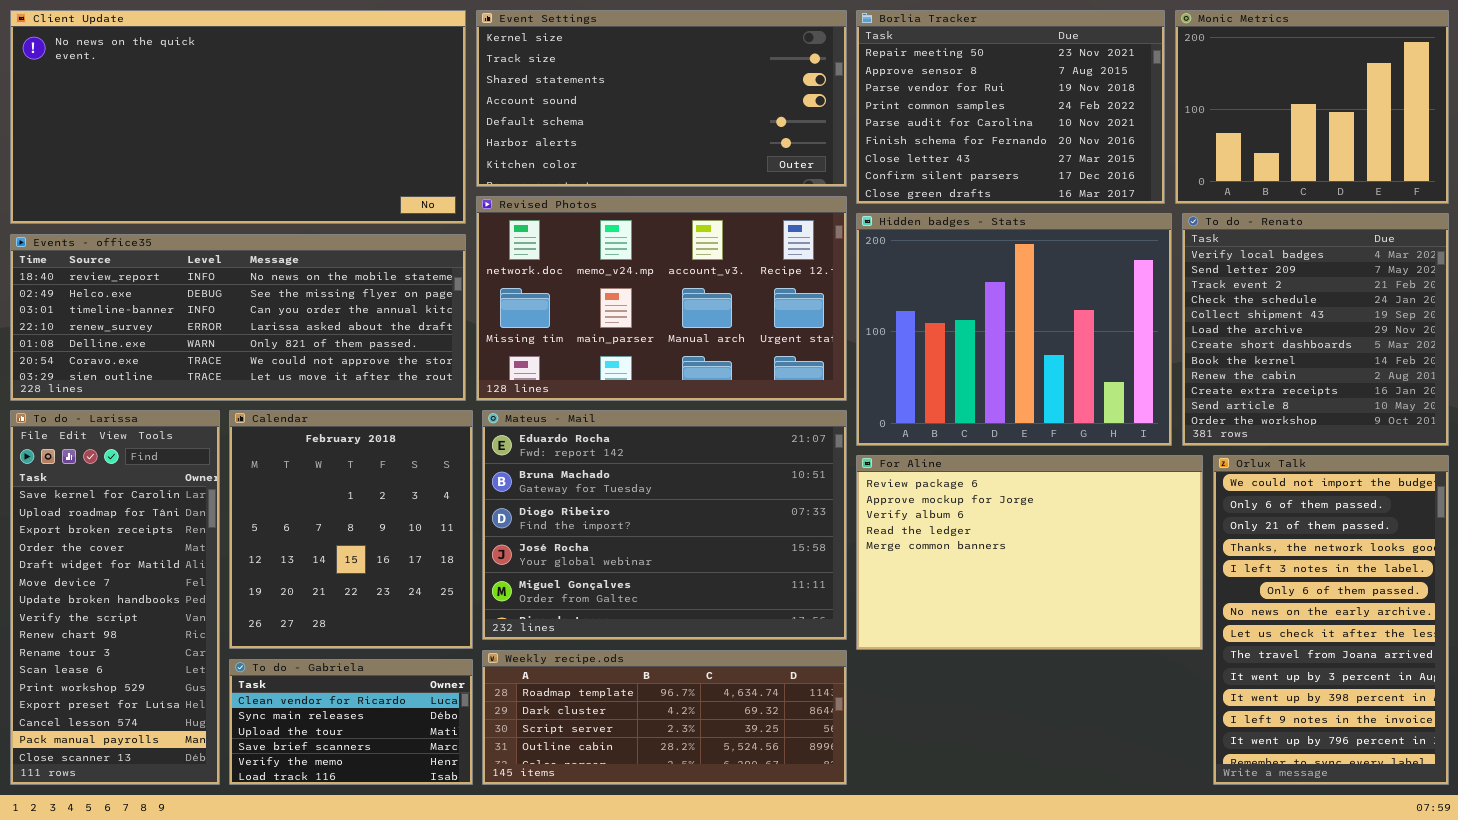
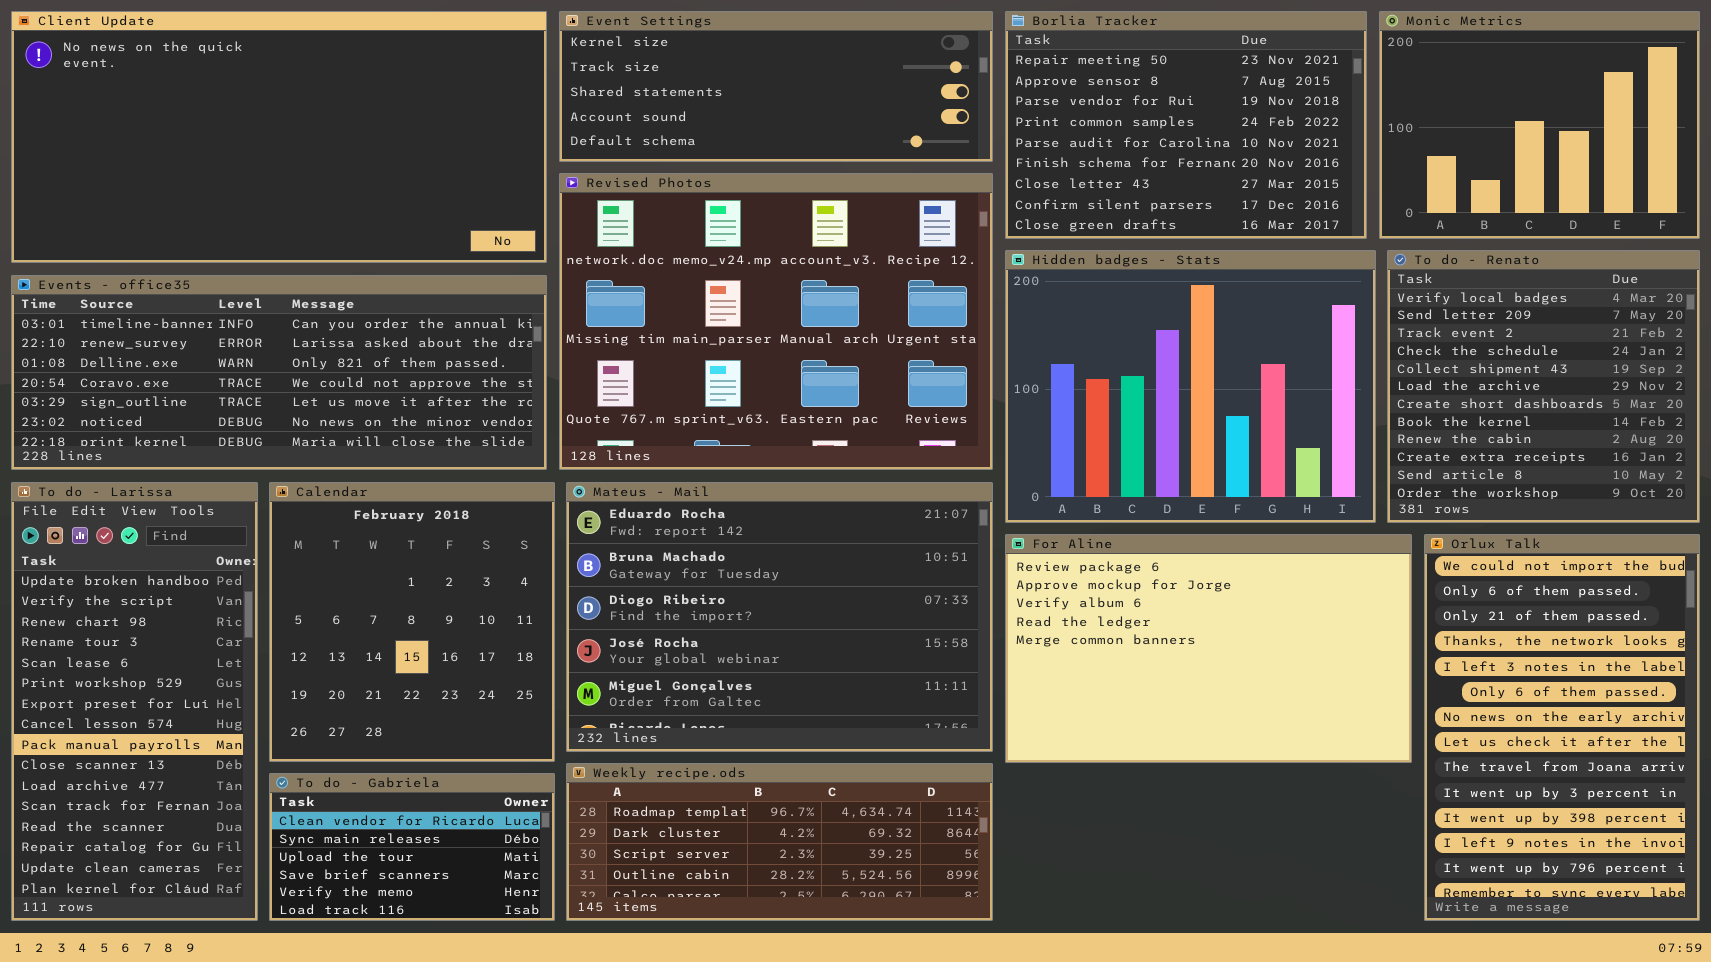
Event Settings: [476,10,847,187] -> [559,11,993,162], resized
Revised Photos: [476,196,847,401] -> [559,173,993,470], resized
Events - office35: [10,234,466,401] -> [11,275,547,470], scrolled down 2 rows
To do - Larissa: [10,410,220,785] -> [11,482,258,921], scrolled down 6 rows

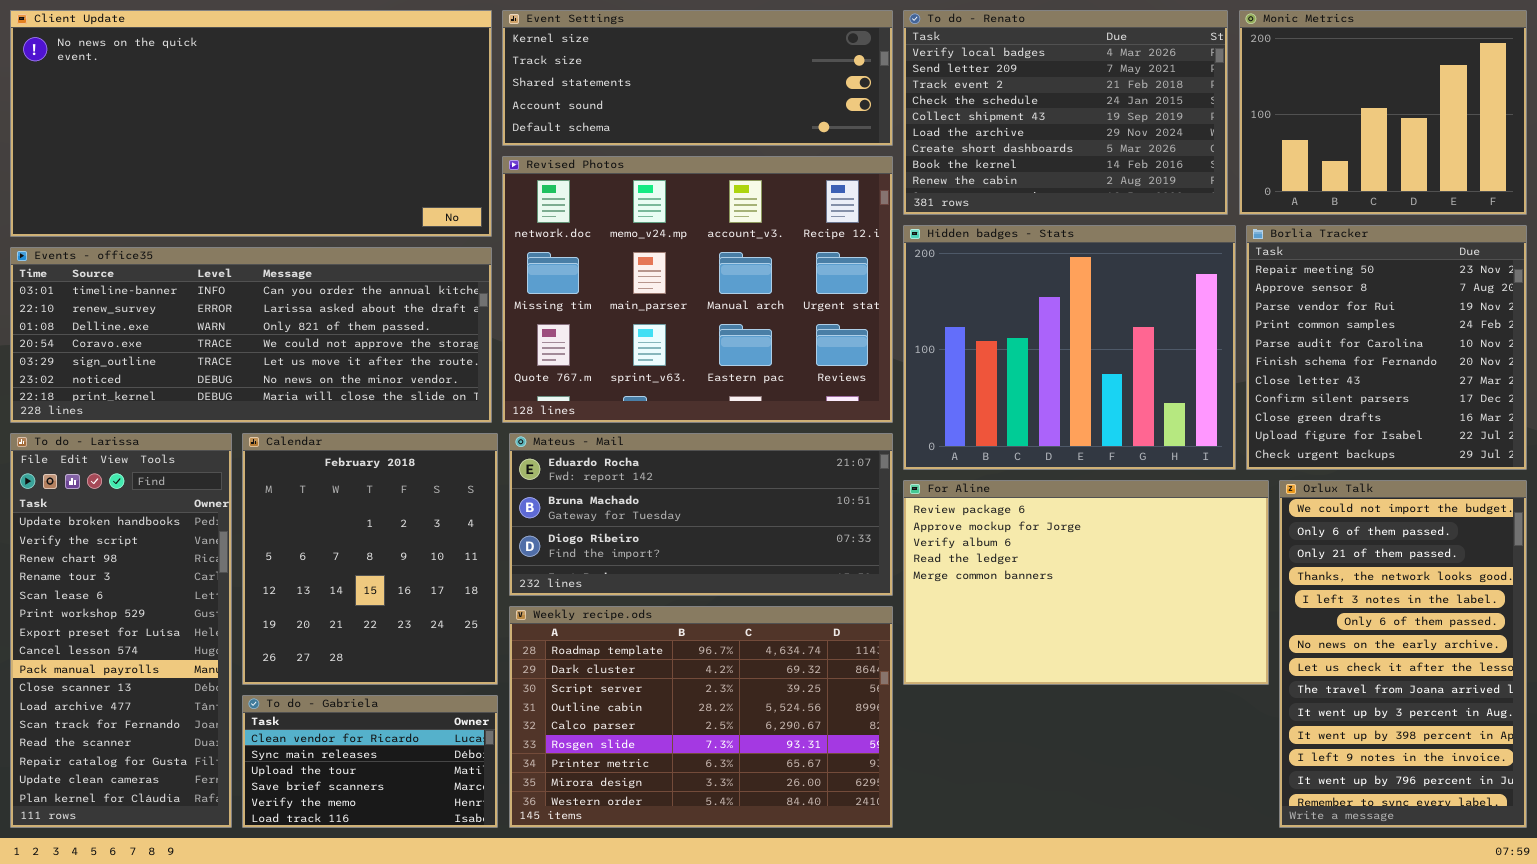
Borlia Tracker: [1005,11,1367,239] -> [1246,225,1527,470], moved, resized
To do - Renato: [1387,250,1700,523] -> [903,10,1228,215], moved, resized
Mateus - Mail: [566,482,993,752] -> [509,433,893,596], resized
Weekly recipe.ods: [566,763,993,921] -> [509,606,893,828], resized

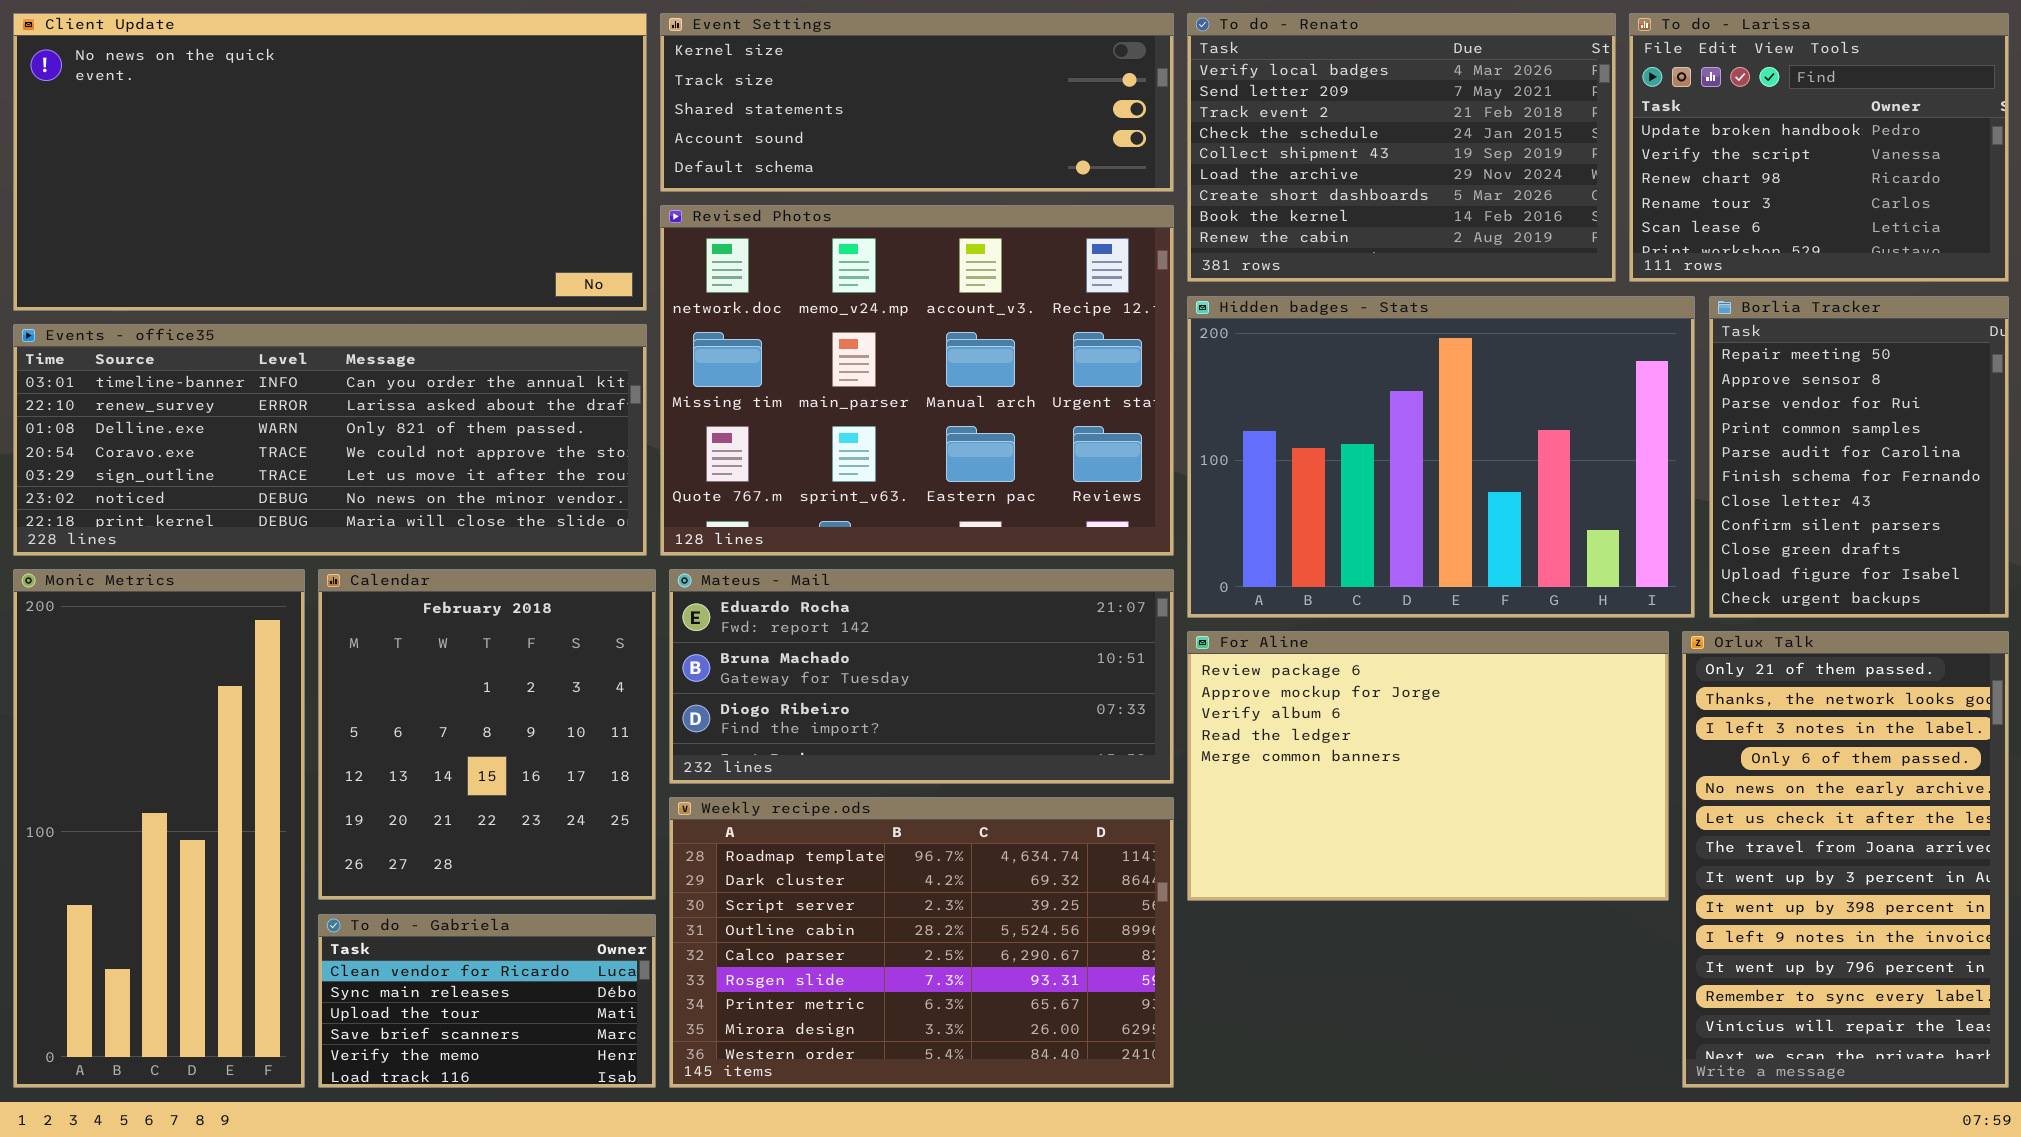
Monic Metrics: [1239,10,1527,215] -> [13,569,305,1088], moved, resized
Hidden badges - Stats: [903,225,1236,470] -> [1187,296,1695,618], resized
Borlia Tracker: [1246,225,1527,470] -> [1709,296,2009,618], resized
To do - Larissa: [10,433,232,828] -> [1629,13,2009,282], moved, resized
Orlux Talk: [1279,480,1527,828] -> [1682,631,2009,1088], scrolled down 2 rows

